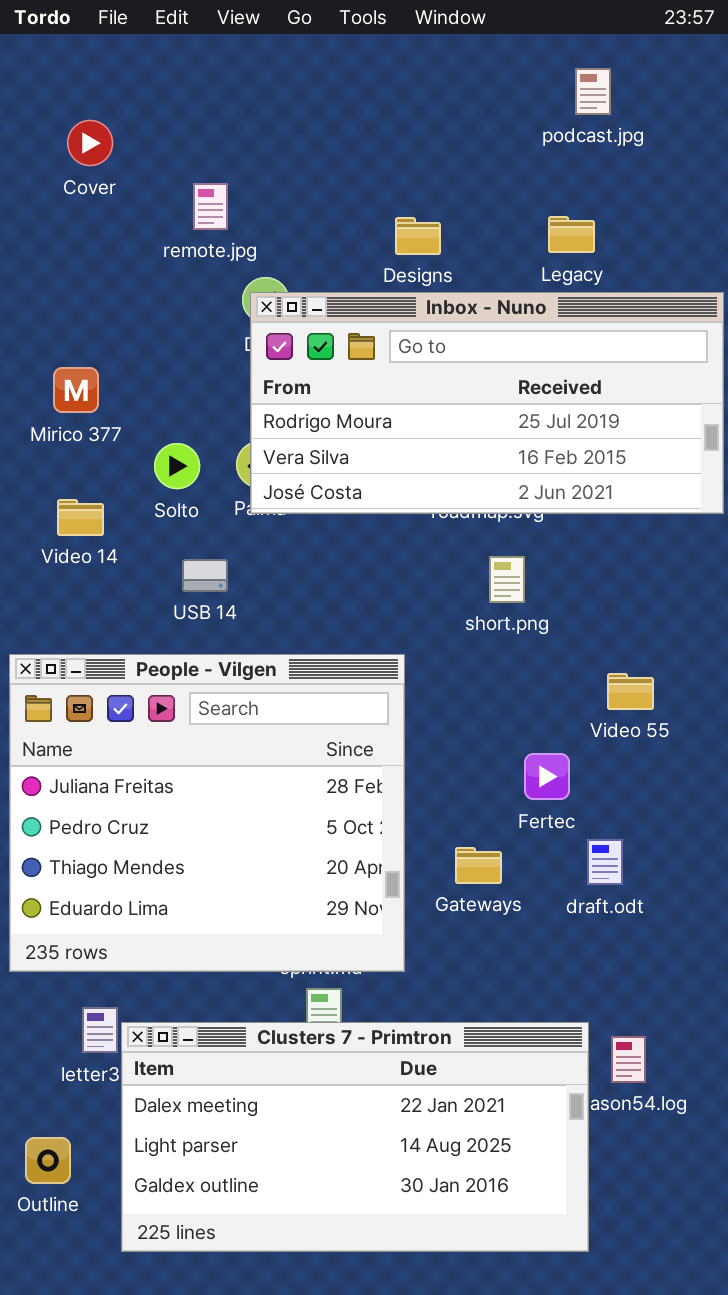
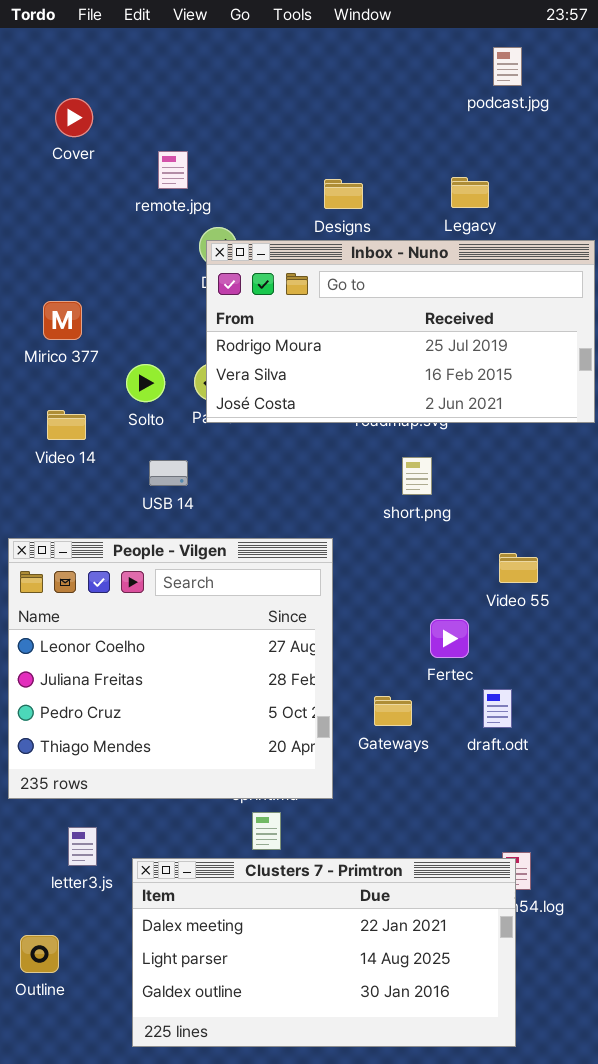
podcast.jpg: [575,68,611,115] -> [493,47,522,86], moved
People - Vilgen: [9,654,405,972] -> [8,538,333,799], scrolled up 1 row
Clusters 7 - Primtron: [121,1022,589,1252] -> [132,858,516,1047], moved

